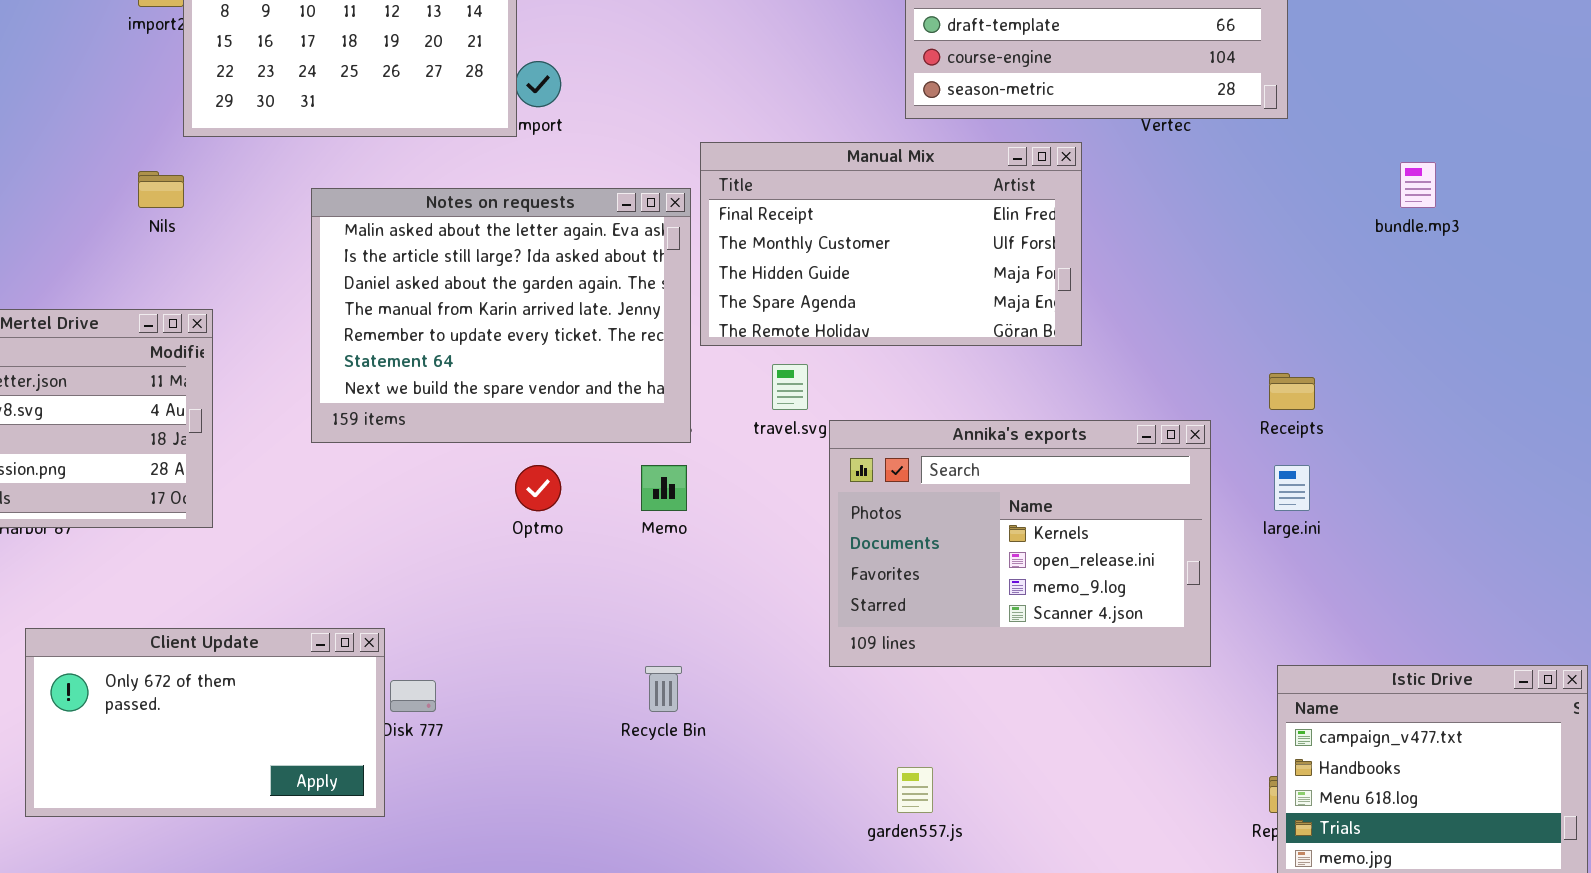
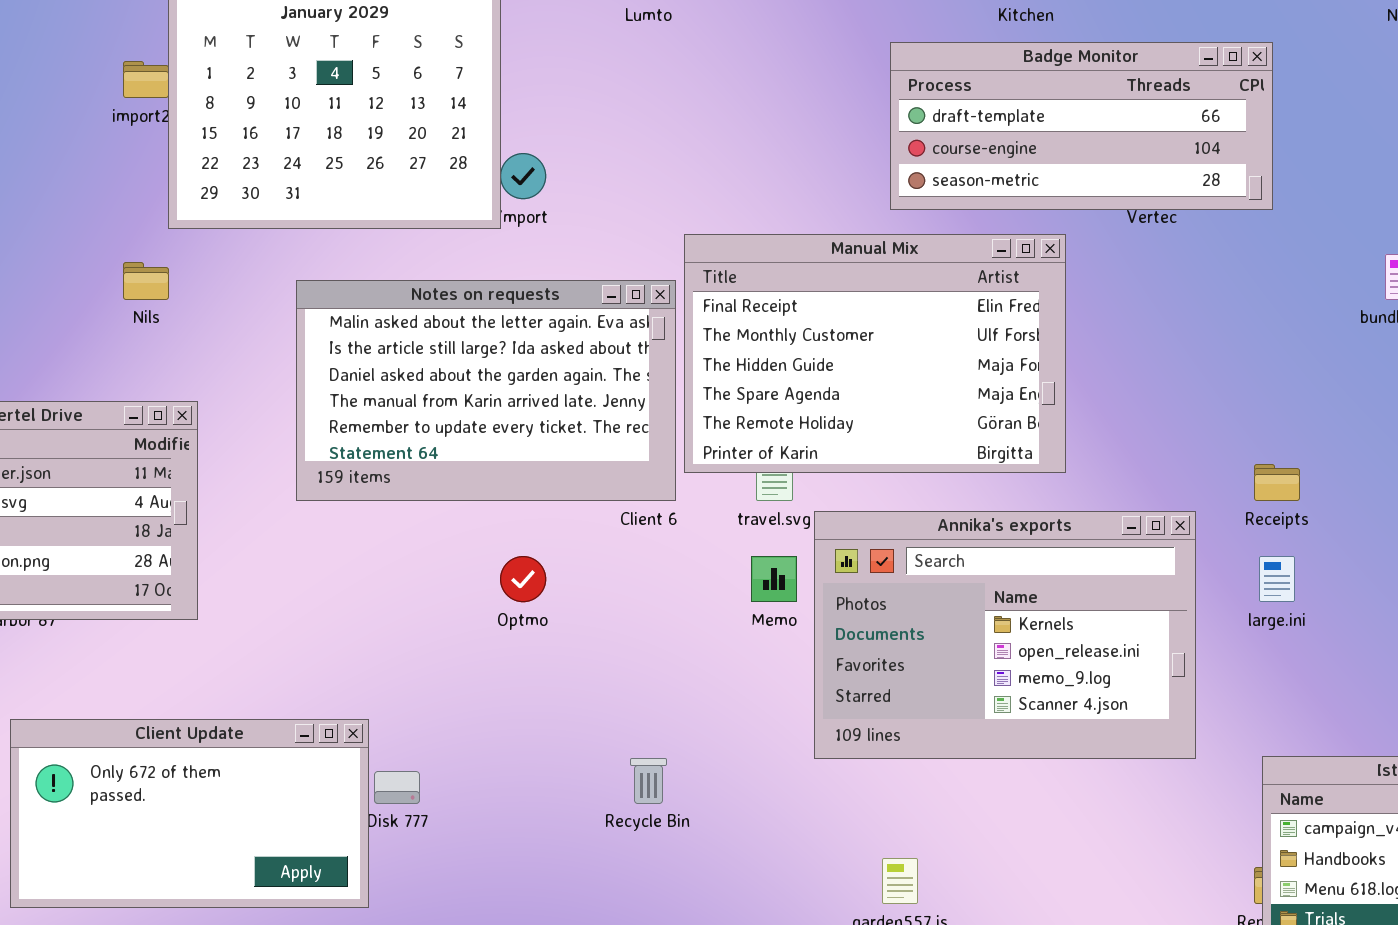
Manual Mix: [700,142,1082,346] -> [684,234,1066,473], resized
Notes on requests: [311,188,691,443] -> [296,280,676,501], resized
Memo: [641,465,687,511] -> [751,556,797,602], moved

